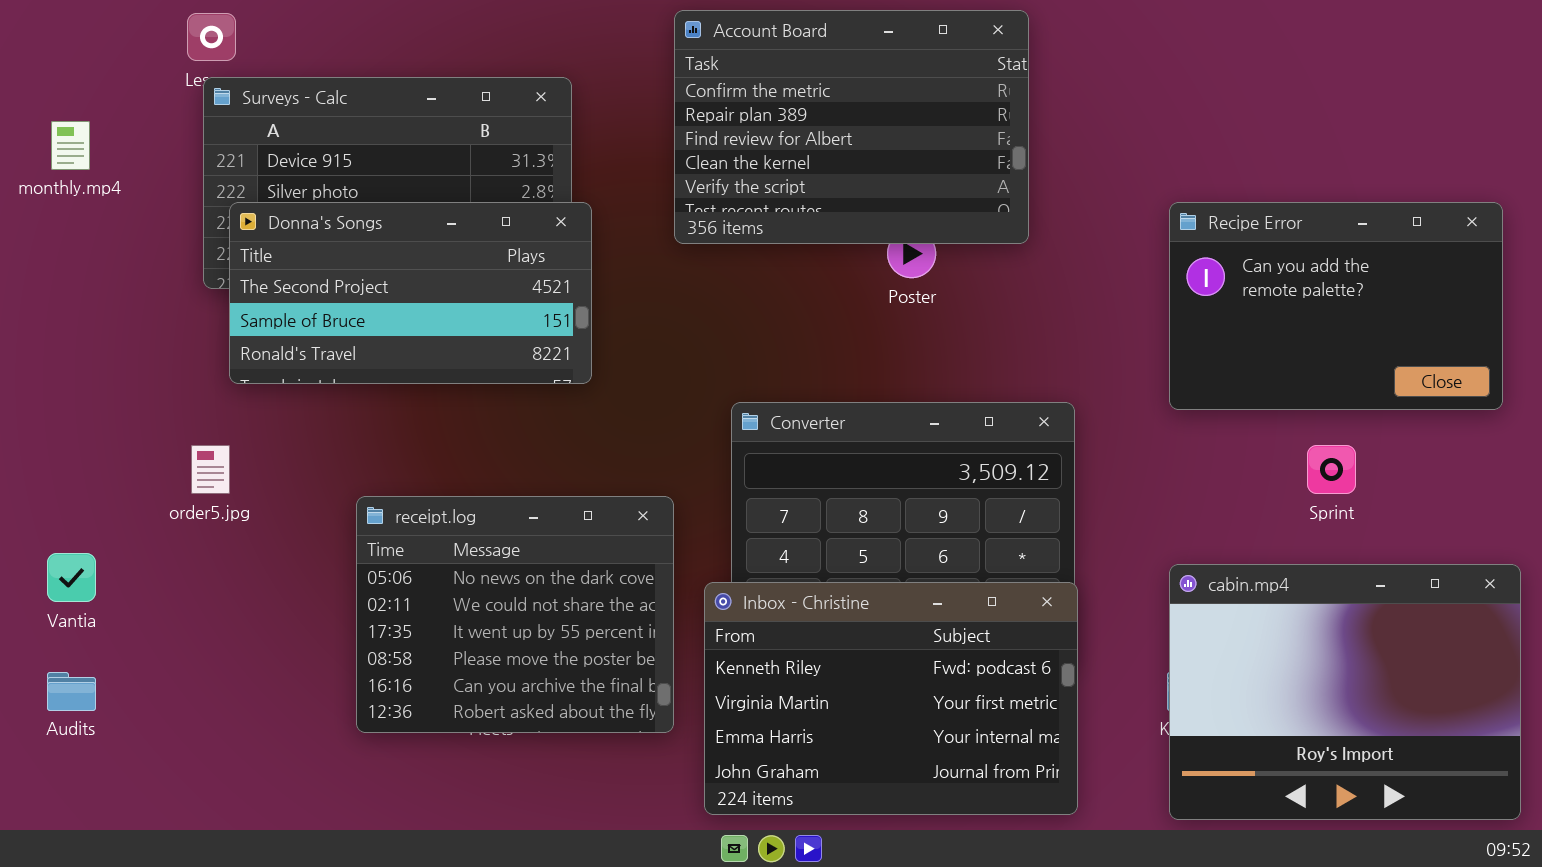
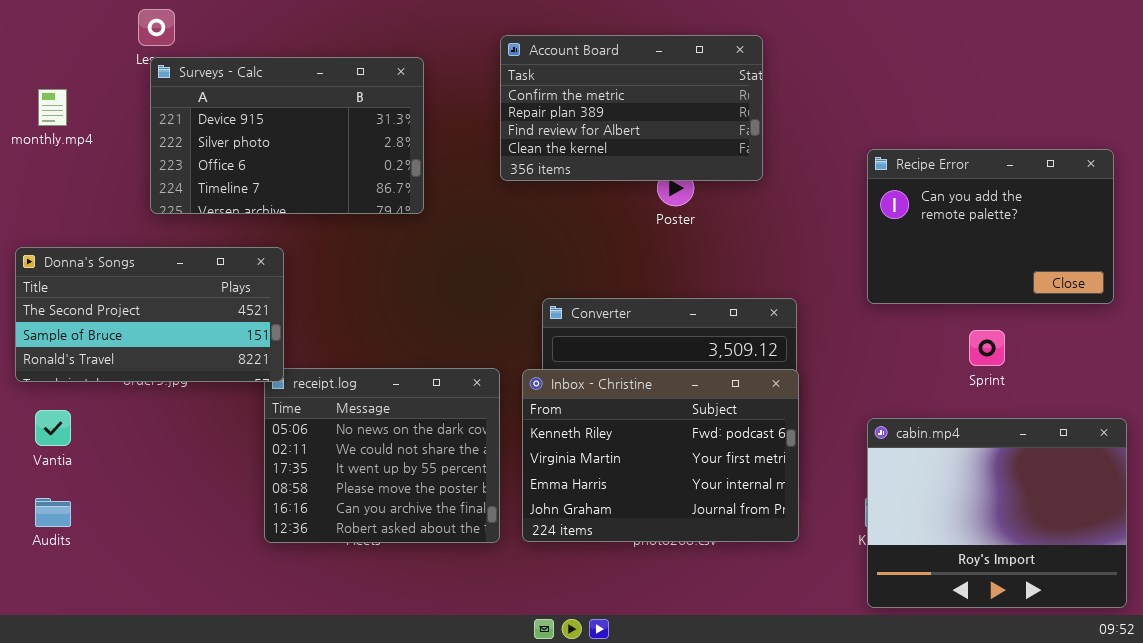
Account Board: [674,10,1029,244] -> [500,35,763,181], resized
Donna's Songs: [229,202,592,384] -> [15,247,284,382], moved
Inbox - Christine: [704,582,1078,815] -> [522,369,799,542], moved

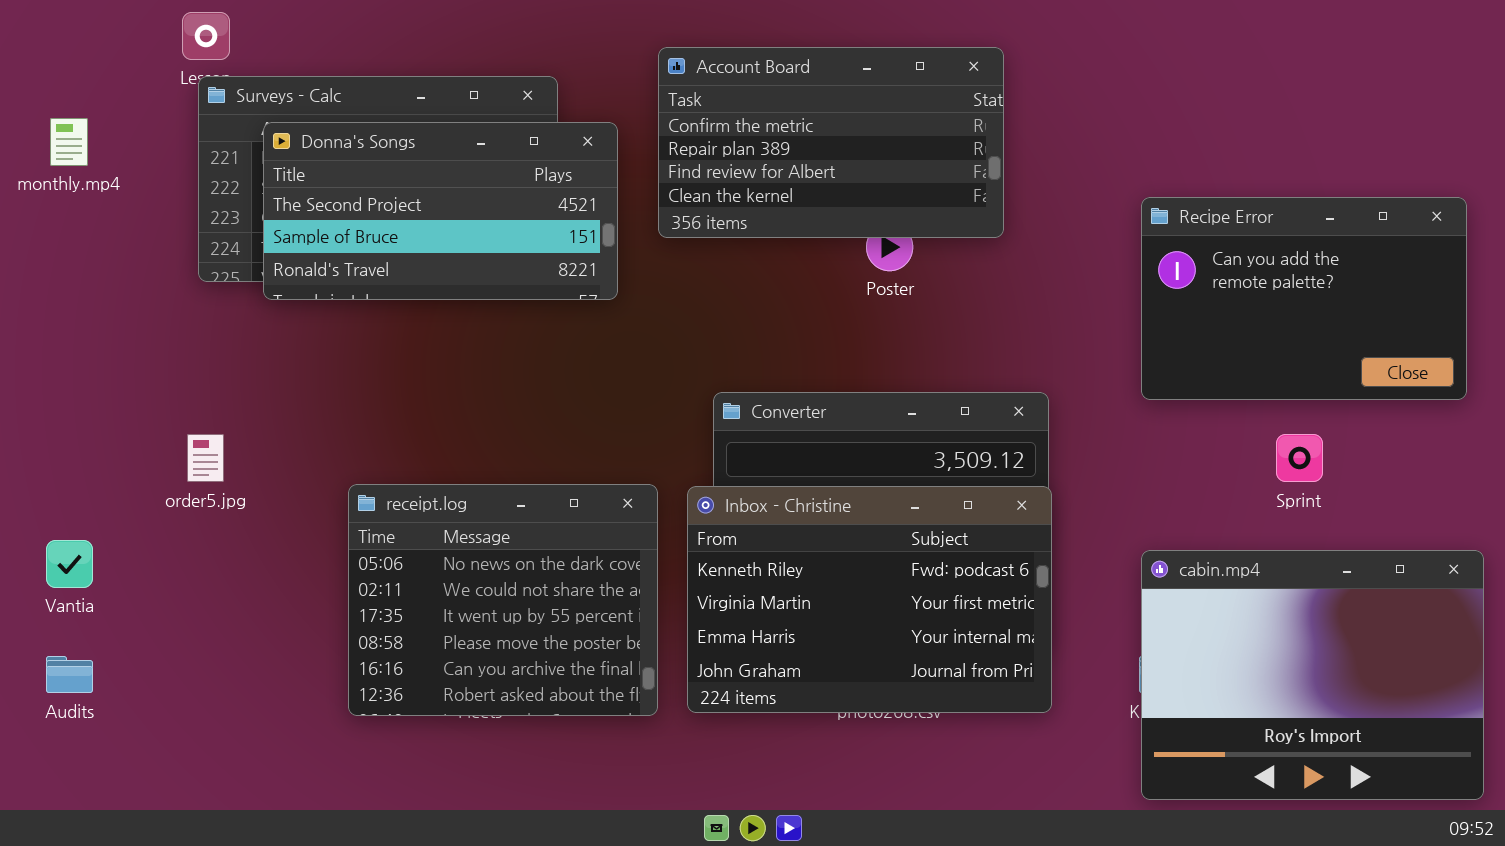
Donna's Songs: [15,247,284,382] -> [263,122,618,300], moved

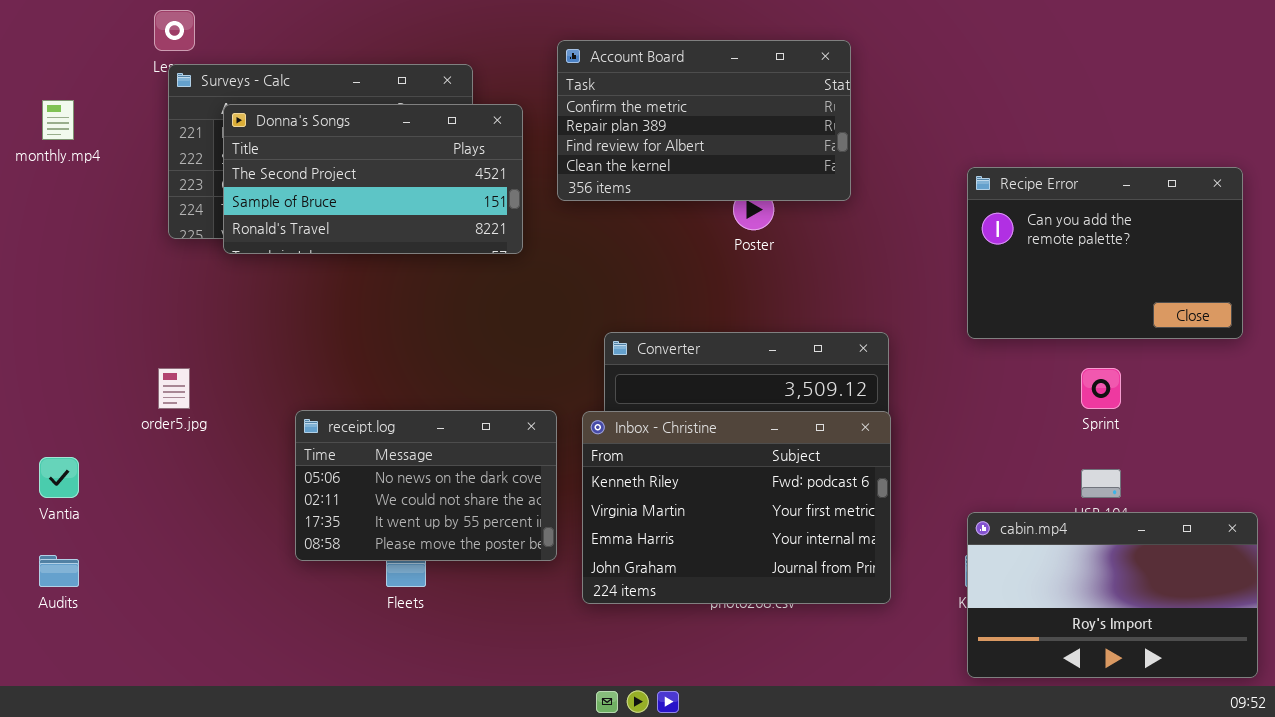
receipt.log: [348,484,658,716] -> [295,410,557,561], resized
cabin.mp4: [1141,550,1484,800] -> [967,512,1258,678], resized

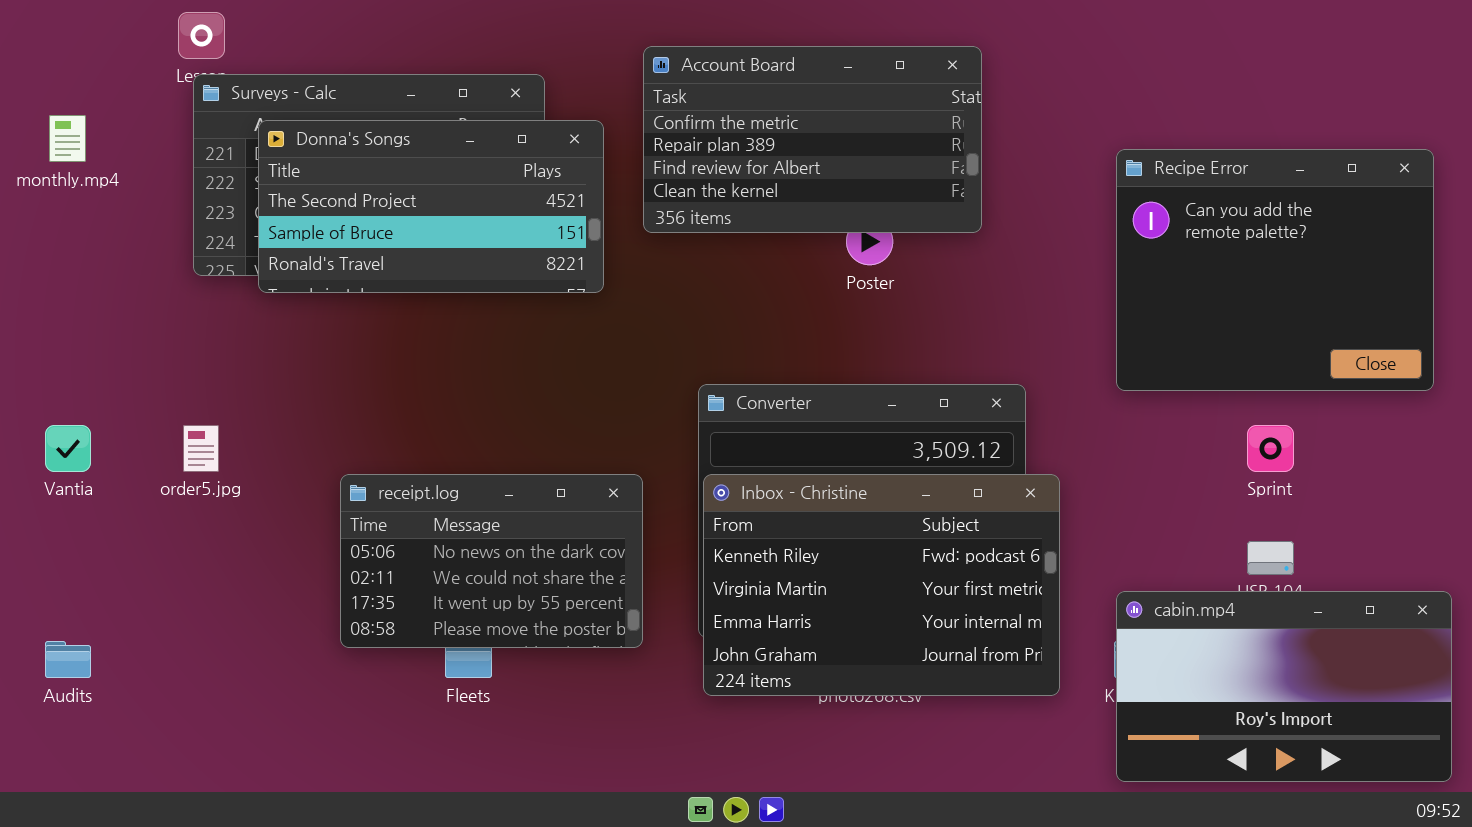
Recipe Error: [967,167,1243,339] -> [1116,149,1434,391], resized
Inbox - Christine: [582,411,891,604] -> [703,474,1060,696], moved
Vantia: [39,457,79,498] -> [45,425,91,472], moved

